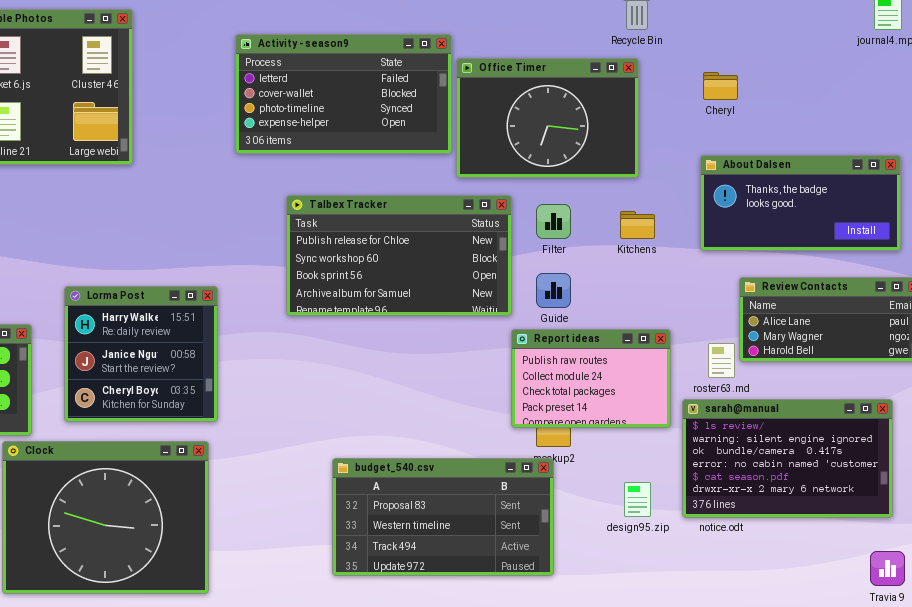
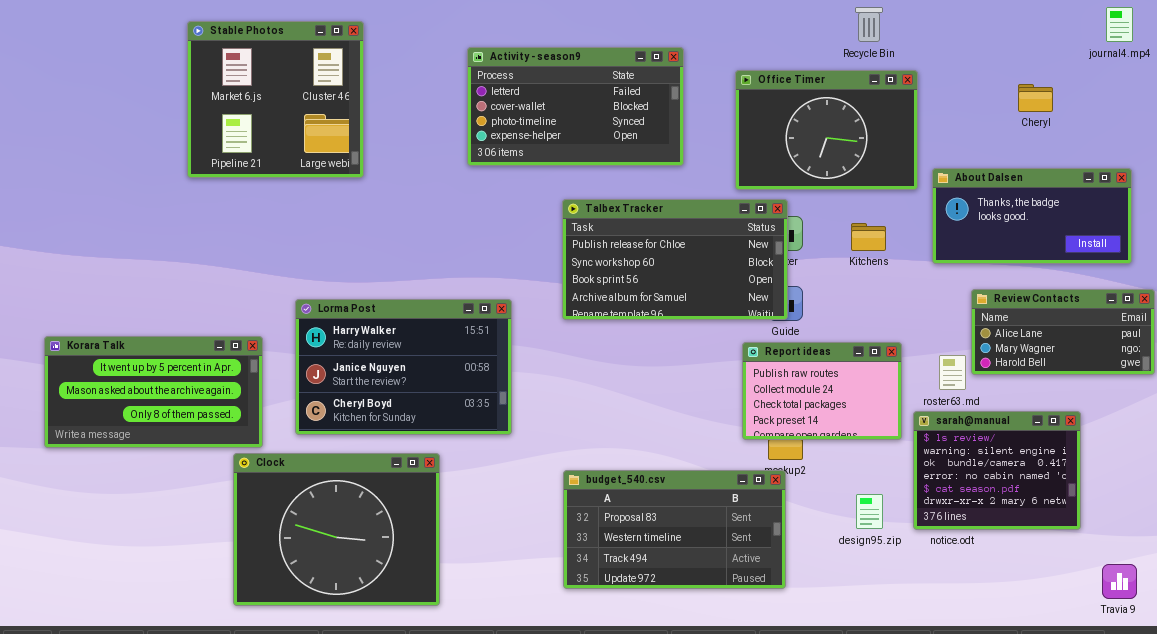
Office Timer: [456,58,639,178] -> [735,70,918,190], moved
Cheryl: [703,72,738,100] -> [1018,84,1053,112], moved
Talbex Tracker: [286,195,512,316] -> [562,199,788,320], moved
Lorma Post: [64,286,218,422] -> [295,299,512,435], resized
sarah@manual: [682,399,893,518] -> [913,411,1081,530], resized

